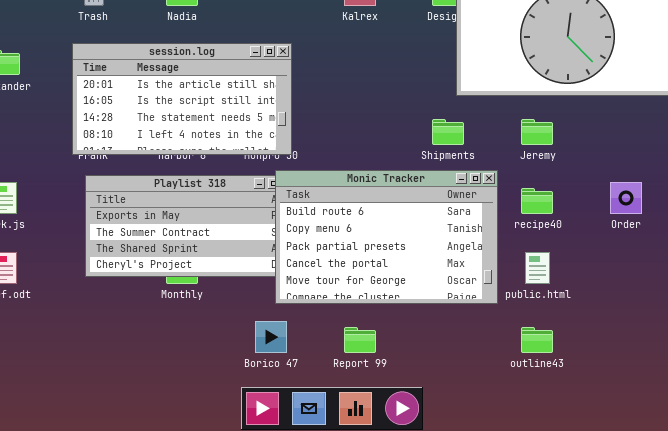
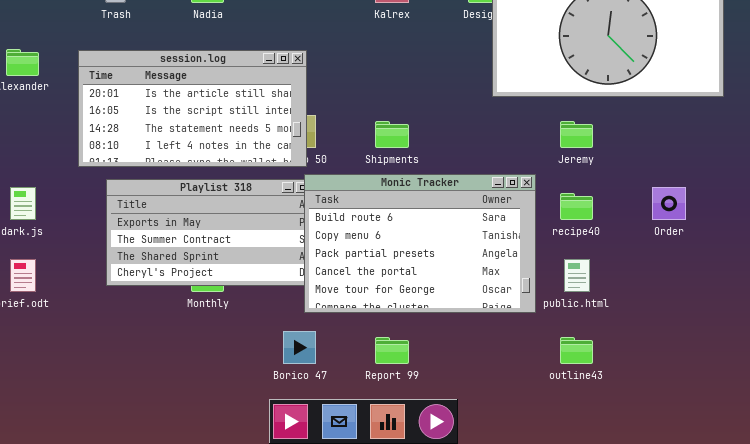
session.log: [72,43,292,155] -> [78,50,307,167], moved
Shipments: [432,119,464,145] -> [375,121,409,148], moved

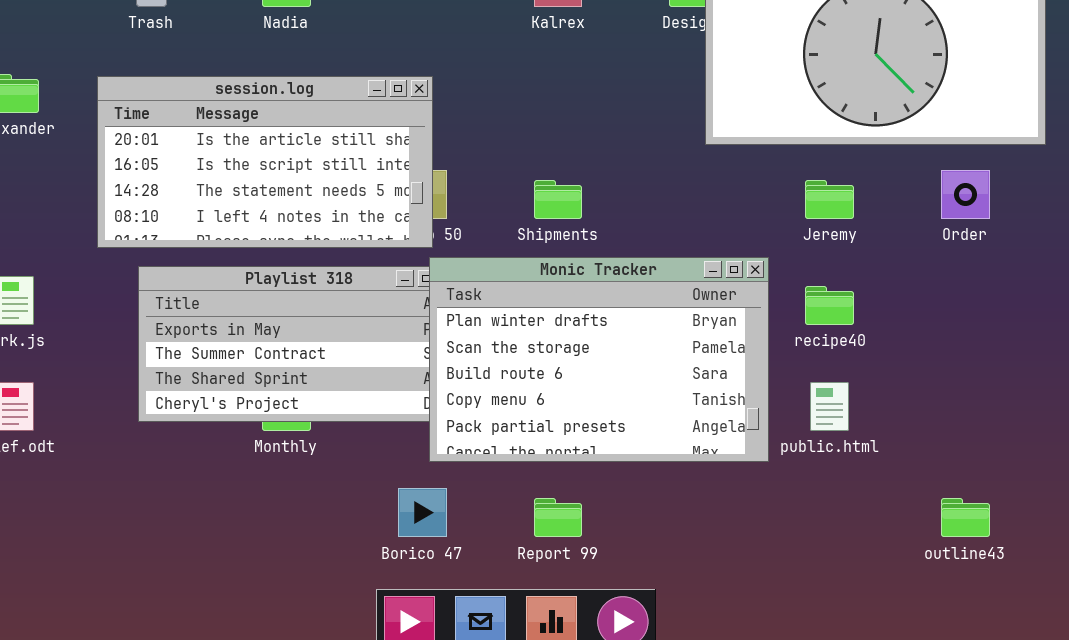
Monic Tracker: [304,174,536,313] -> [429,257,769,462], scrolled up 2 rows
Order: [652,187,686,220] -> [941,170,990,219], moved
outline43: [560,337,593,364] -> [941,498,990,537], moved

